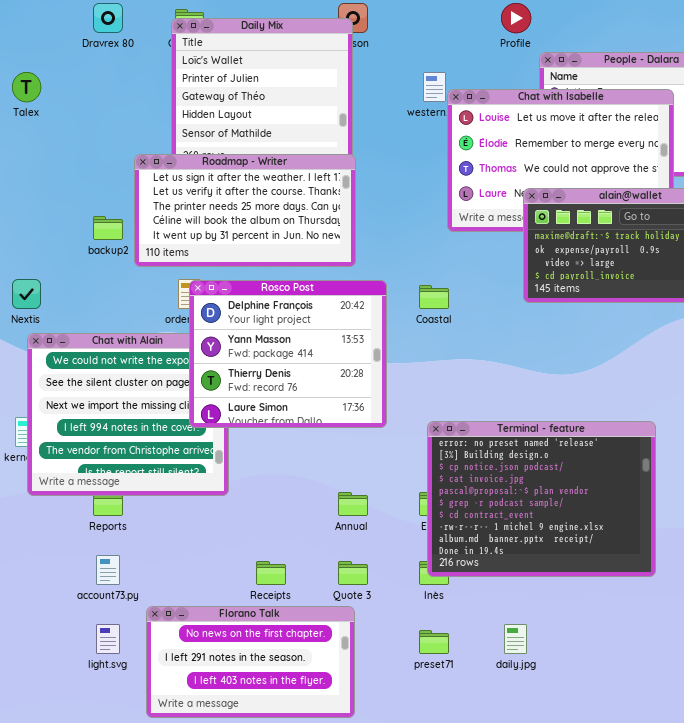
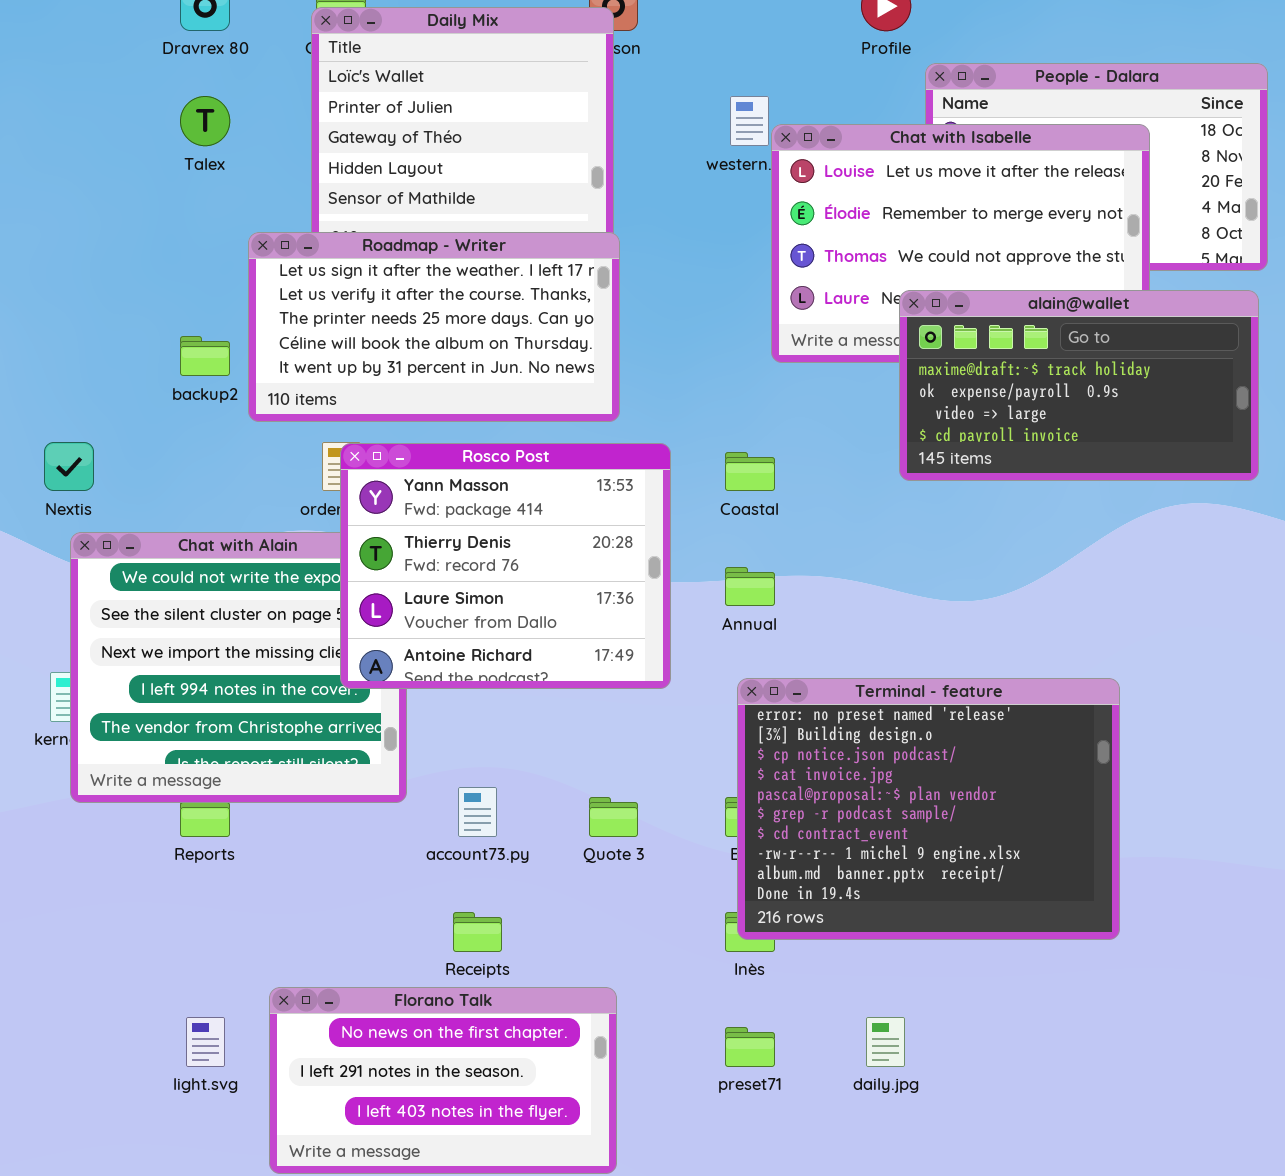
Talex: [12,72,41,102] -> [180,96,230,146], moved
Rosco Post: [189,280,387,428] -> [340,443,671,689], scrolled down 1 row
Annual: [338,492,368,516] -> [725,567,775,606], moved
account73.py: [96,555,120,585] -> [458,787,497,837], moved
Quote 3: [338,561,368,585] -> [589,797,638,837], moved

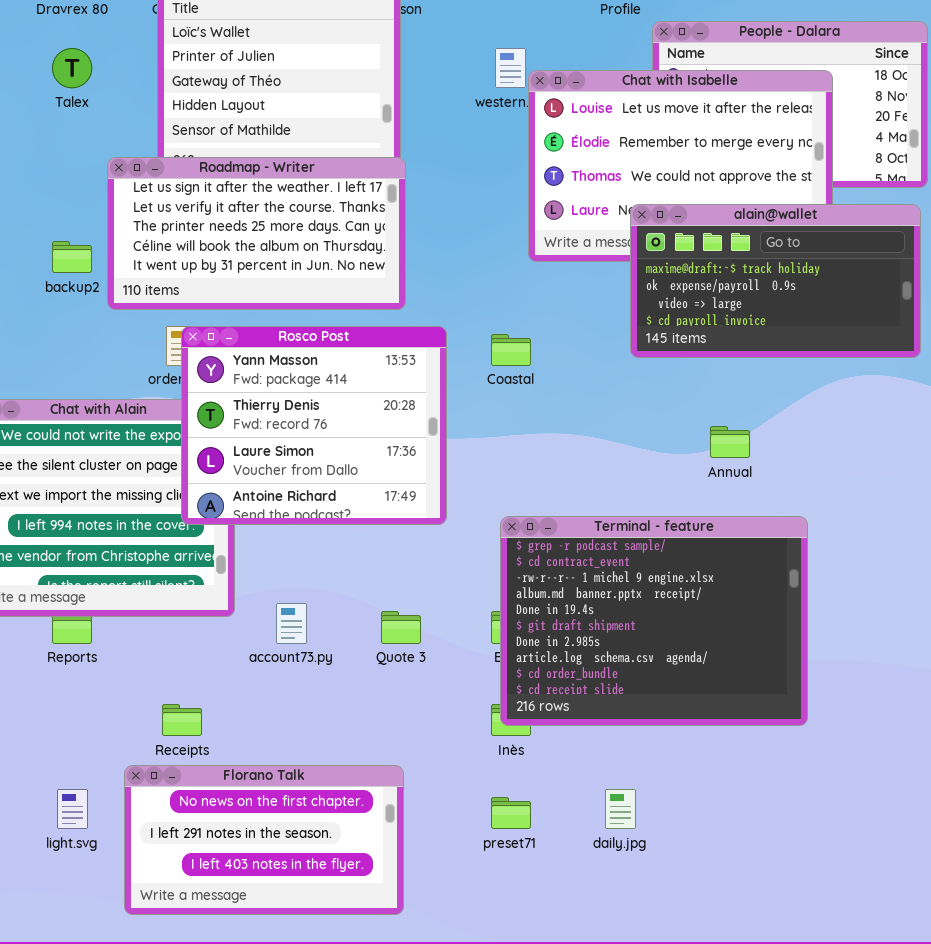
Annual: [725,567,775,606] -> [710,426,750,458], moved
Terminal - feature: [737,678,1120,940] -> [500,516,808,726], scrolled down 5 rows
Receipts: [453,912,502,952] -> [162,704,202,736], moved

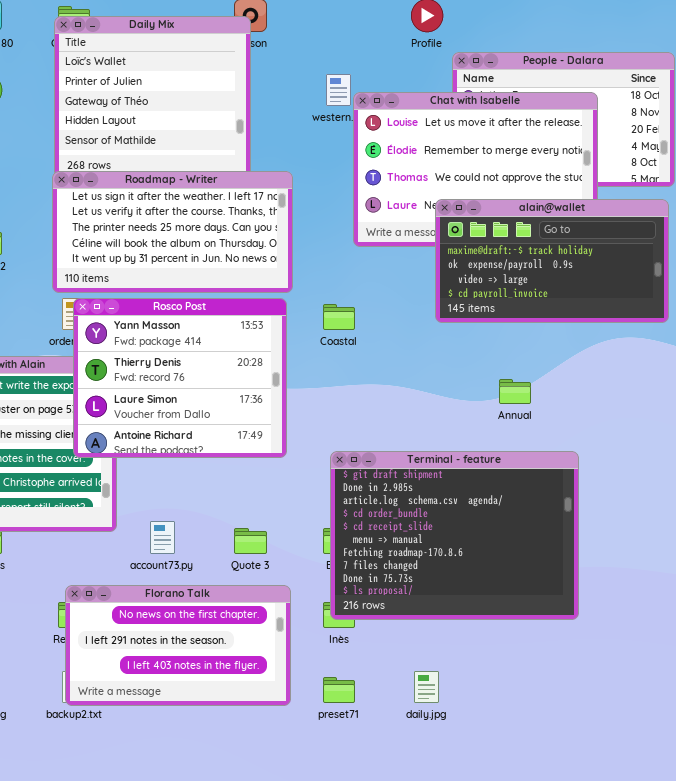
Roadmap - Writer: [107,157,406,310] -> [52,171,293,293], moved
Terminal - feature: [500,516,808,726] -> [330,451,579,620], scrolled down 5 rows
Florano Talk: [124,765,404,915] -> [65,585,291,706], moved

